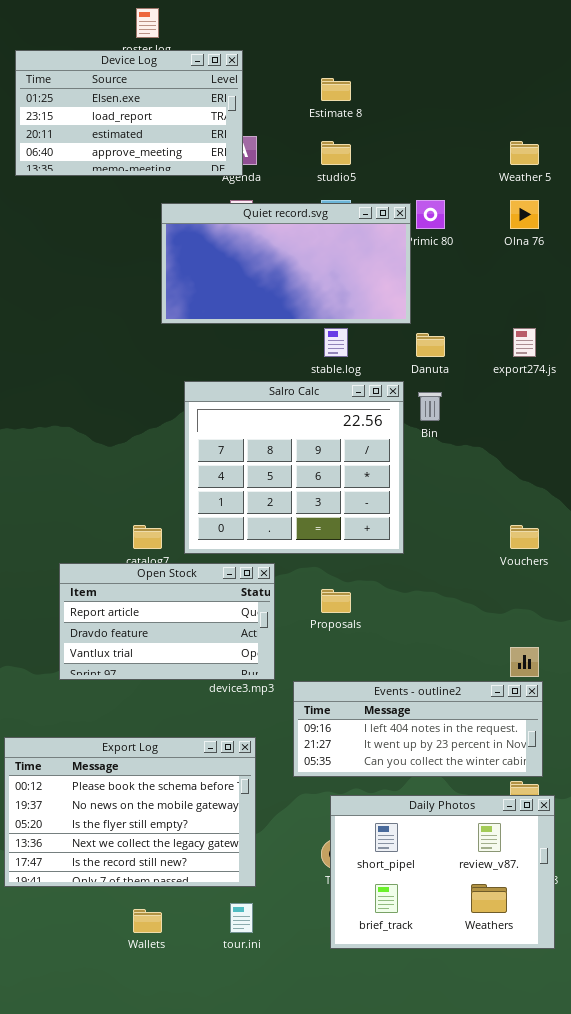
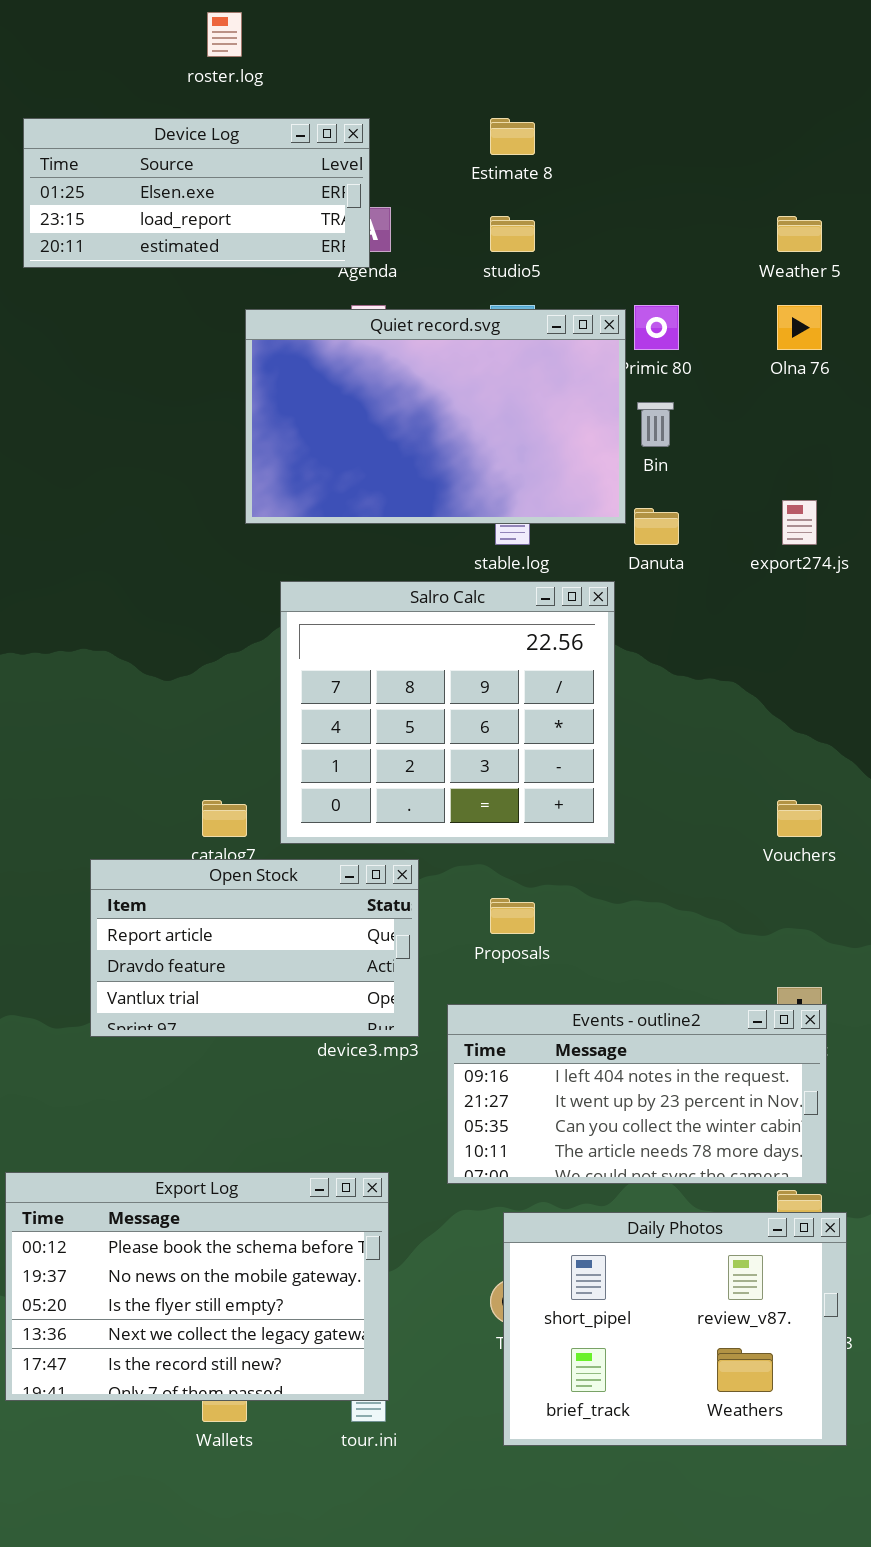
Device Log: [15,50,243,176] -> [23,118,370,268], resized
Quiet record.svg: [161,203,411,324] -> [245,309,626,524], resized
Bin: [418,392,442,421] -> [637,402,674,447], moved
Events - outline2: [293,681,543,777] -> [447,1004,827,1184], resized
Export Log: [4,737,256,887] -> [5,1172,389,1401], moved

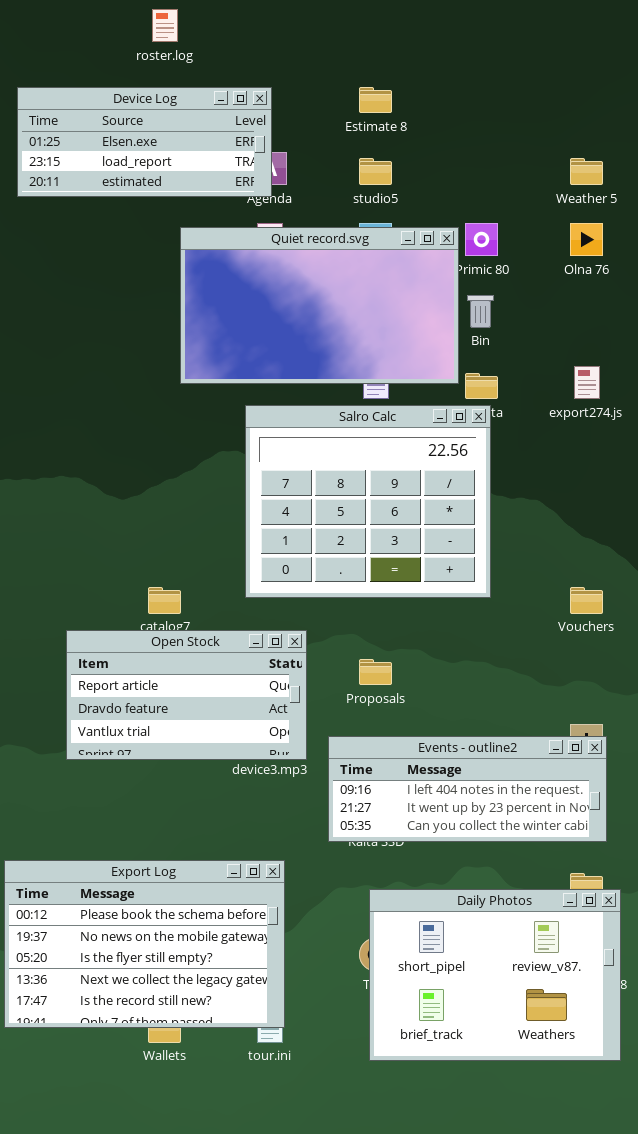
Salro Calc: [280,581,615,844] -> [245,405,491,598], moved
Events - outline2: [447,1004,827,1184] -> [328,736,607,842], resized

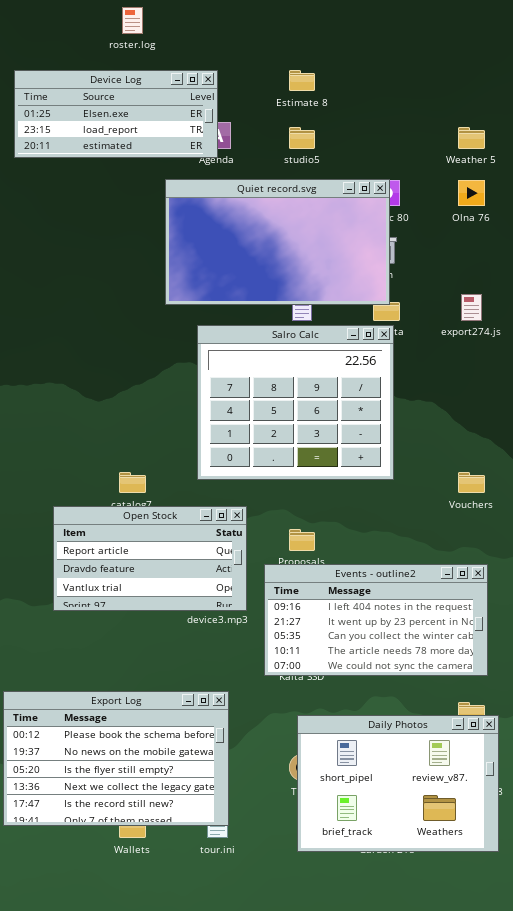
Quiet record.svg: [180,227,459,384] -> [165,179,390,305], moved
Events - outline2: [328,736,607,842] -> [264,564,488,676], resized

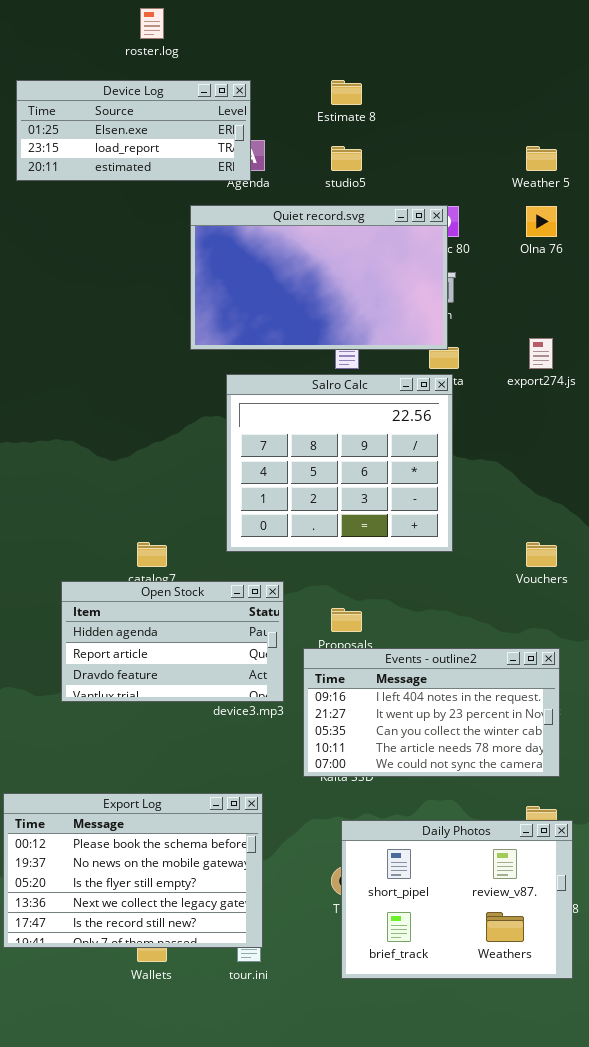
Open Stock: [53,506,247,611] -> [61,581,284,702], scrolled up 1 row

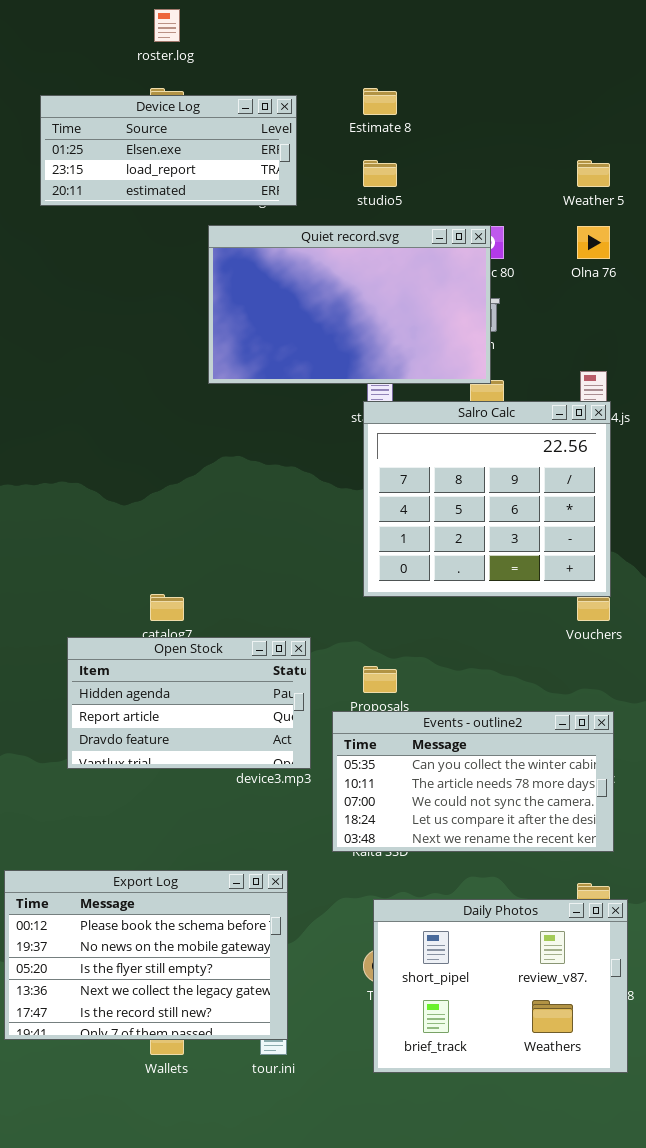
Device Log: [16,80,251,181] -> [40,95,297,206], moved
Salro Calc: [226,374,453,552] -> [363,401,611,597], moved
Events - outline2: [303,648,560,777] -> [332,711,614,852], scrolled down 2 rows

